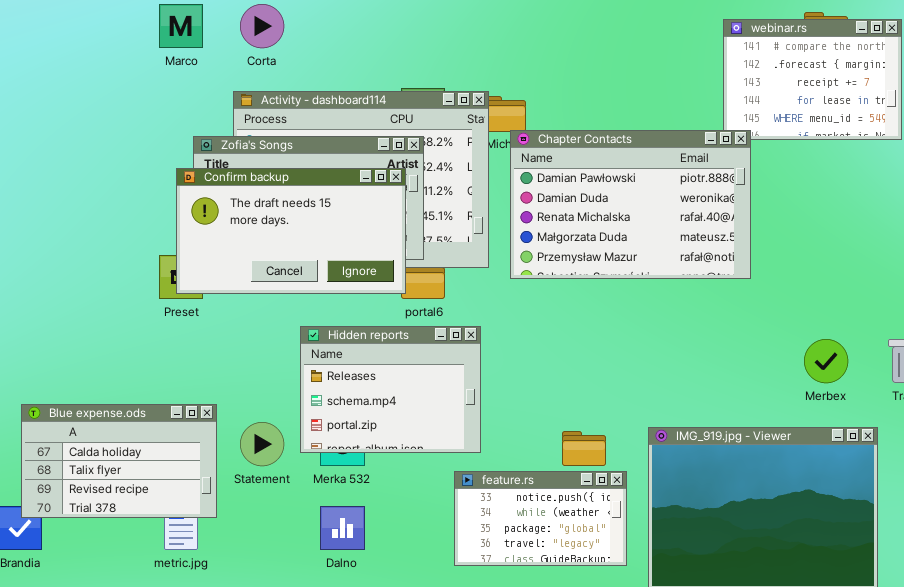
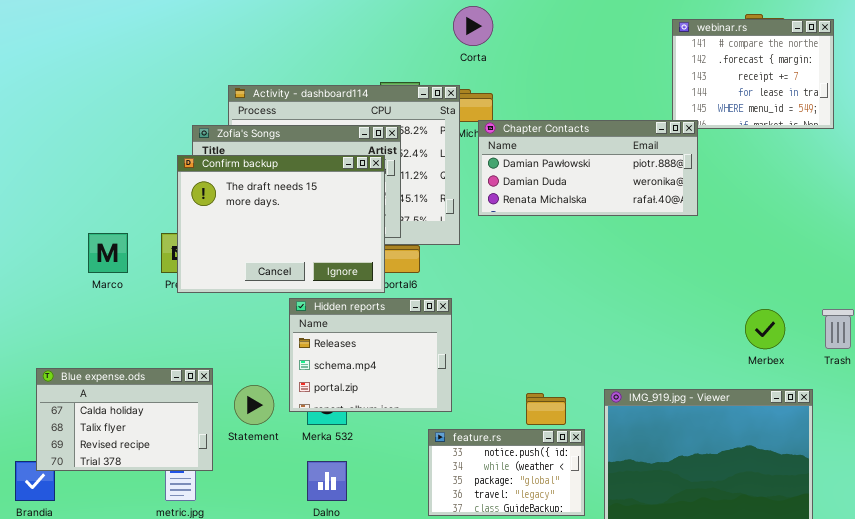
Marco: [159,4,203,48] -> [88,233,128,273], moved
Corta: [240,4,284,48] -> [453,6,493,46], moved
Chapter Contacts: [510,130,751,279] -> [478,120,698,216], resized
Confirm backup: [176,168,406,294] -> [177,155,385,293], resized

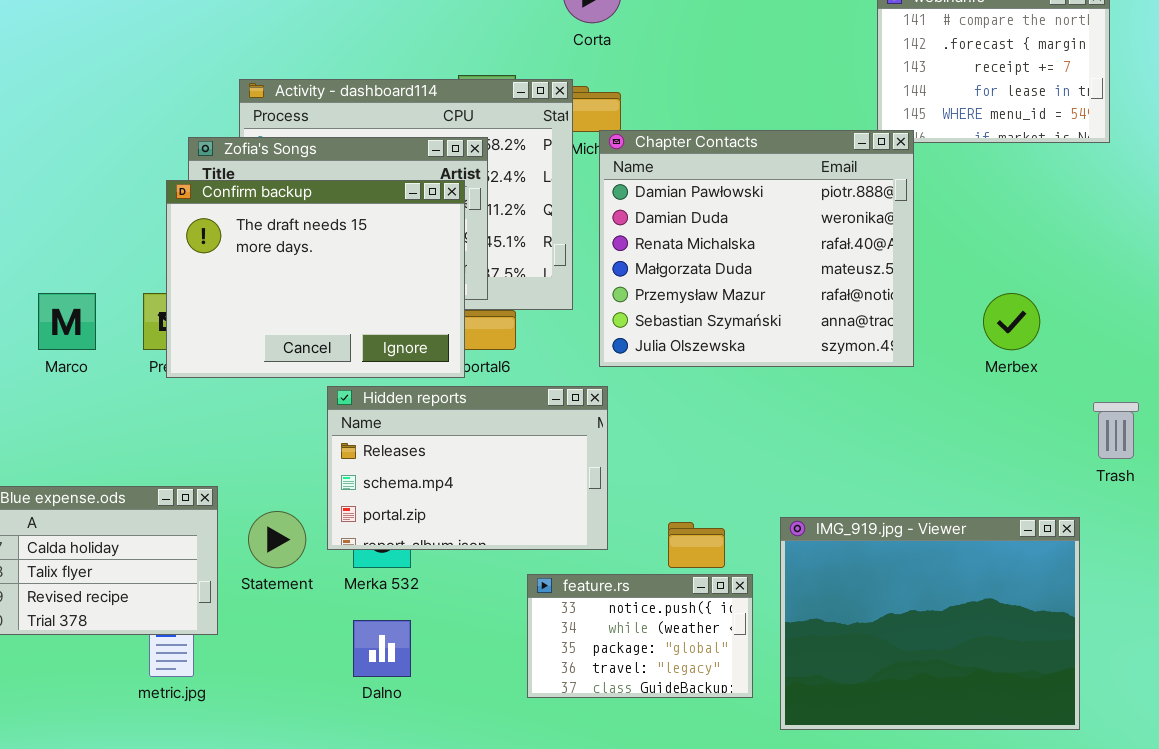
Chapter Contacts: [478,120,698,216] -> [599,130,914,367], resized
Hidden reports: [289,298,452,412] -> [327,386,608,550], resized
Merbex: [745,309,785,349] -> [983,293,1040,350], moved

